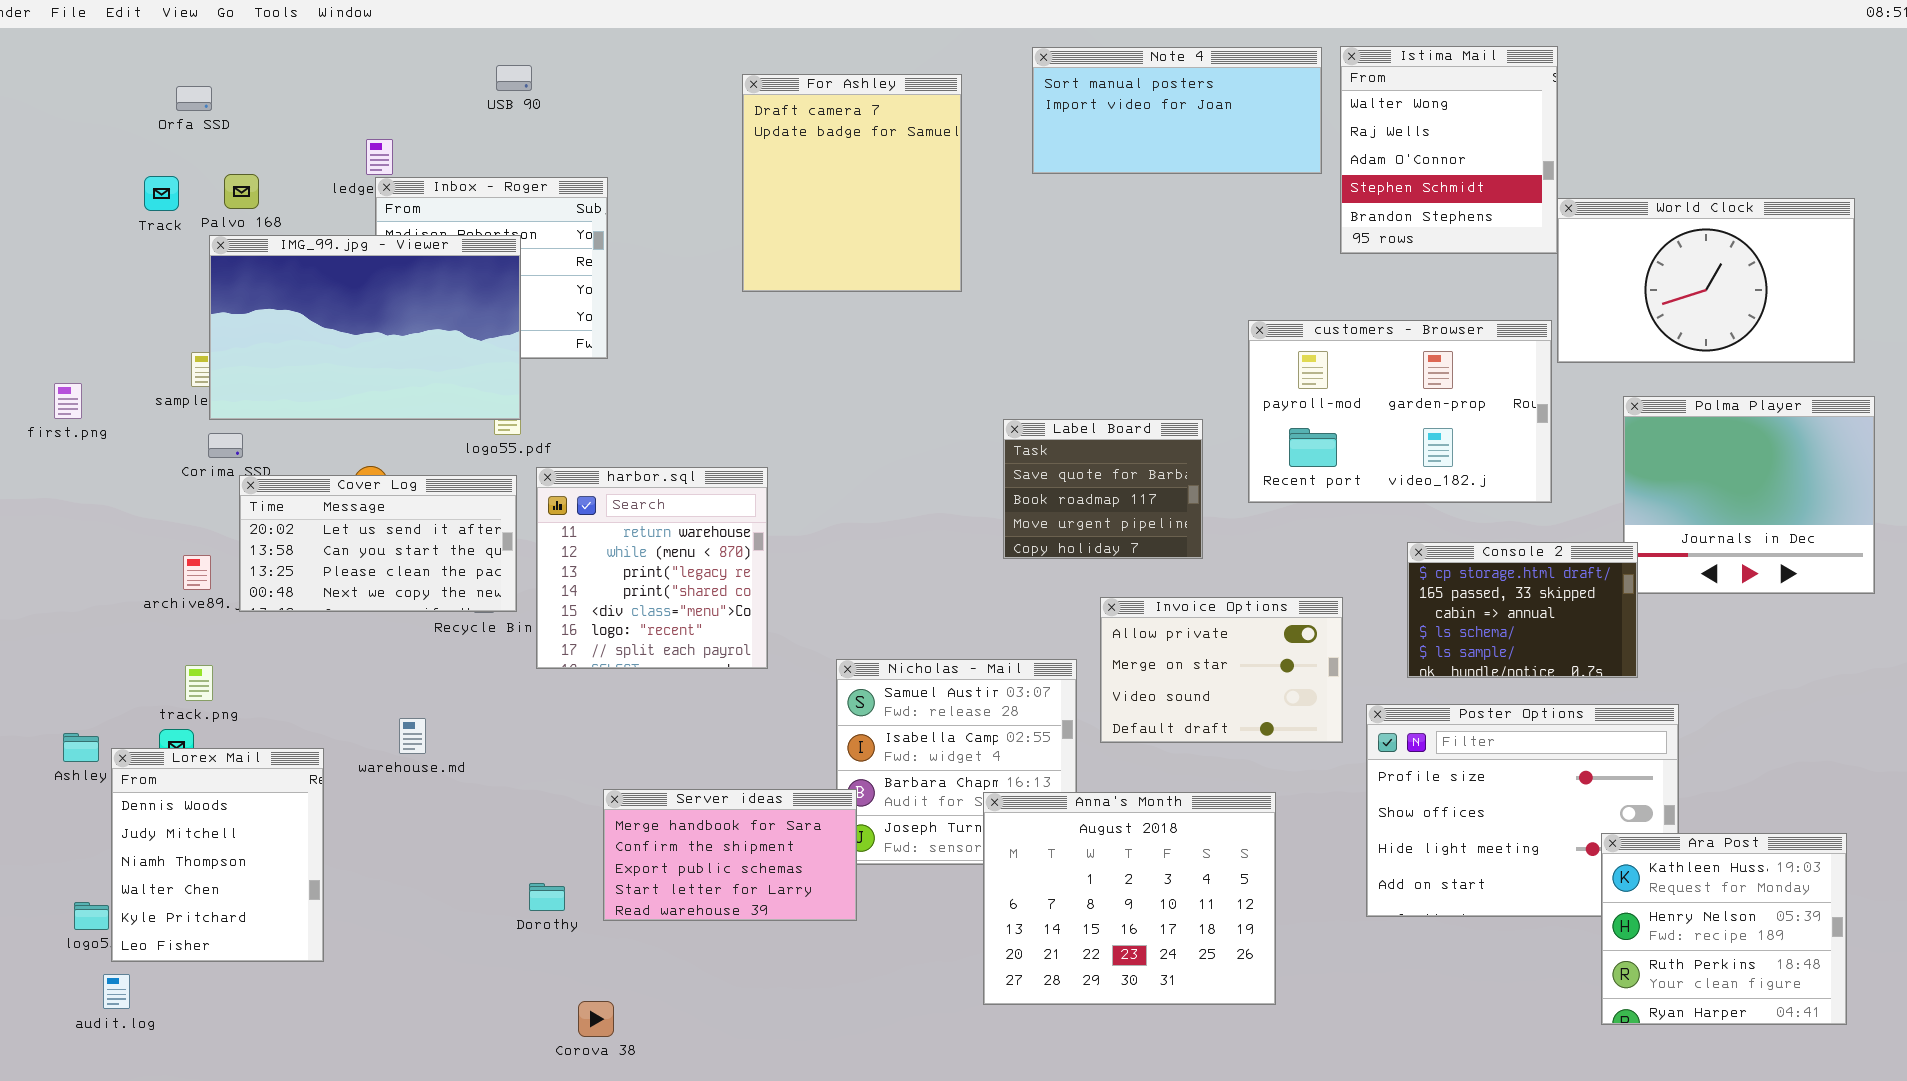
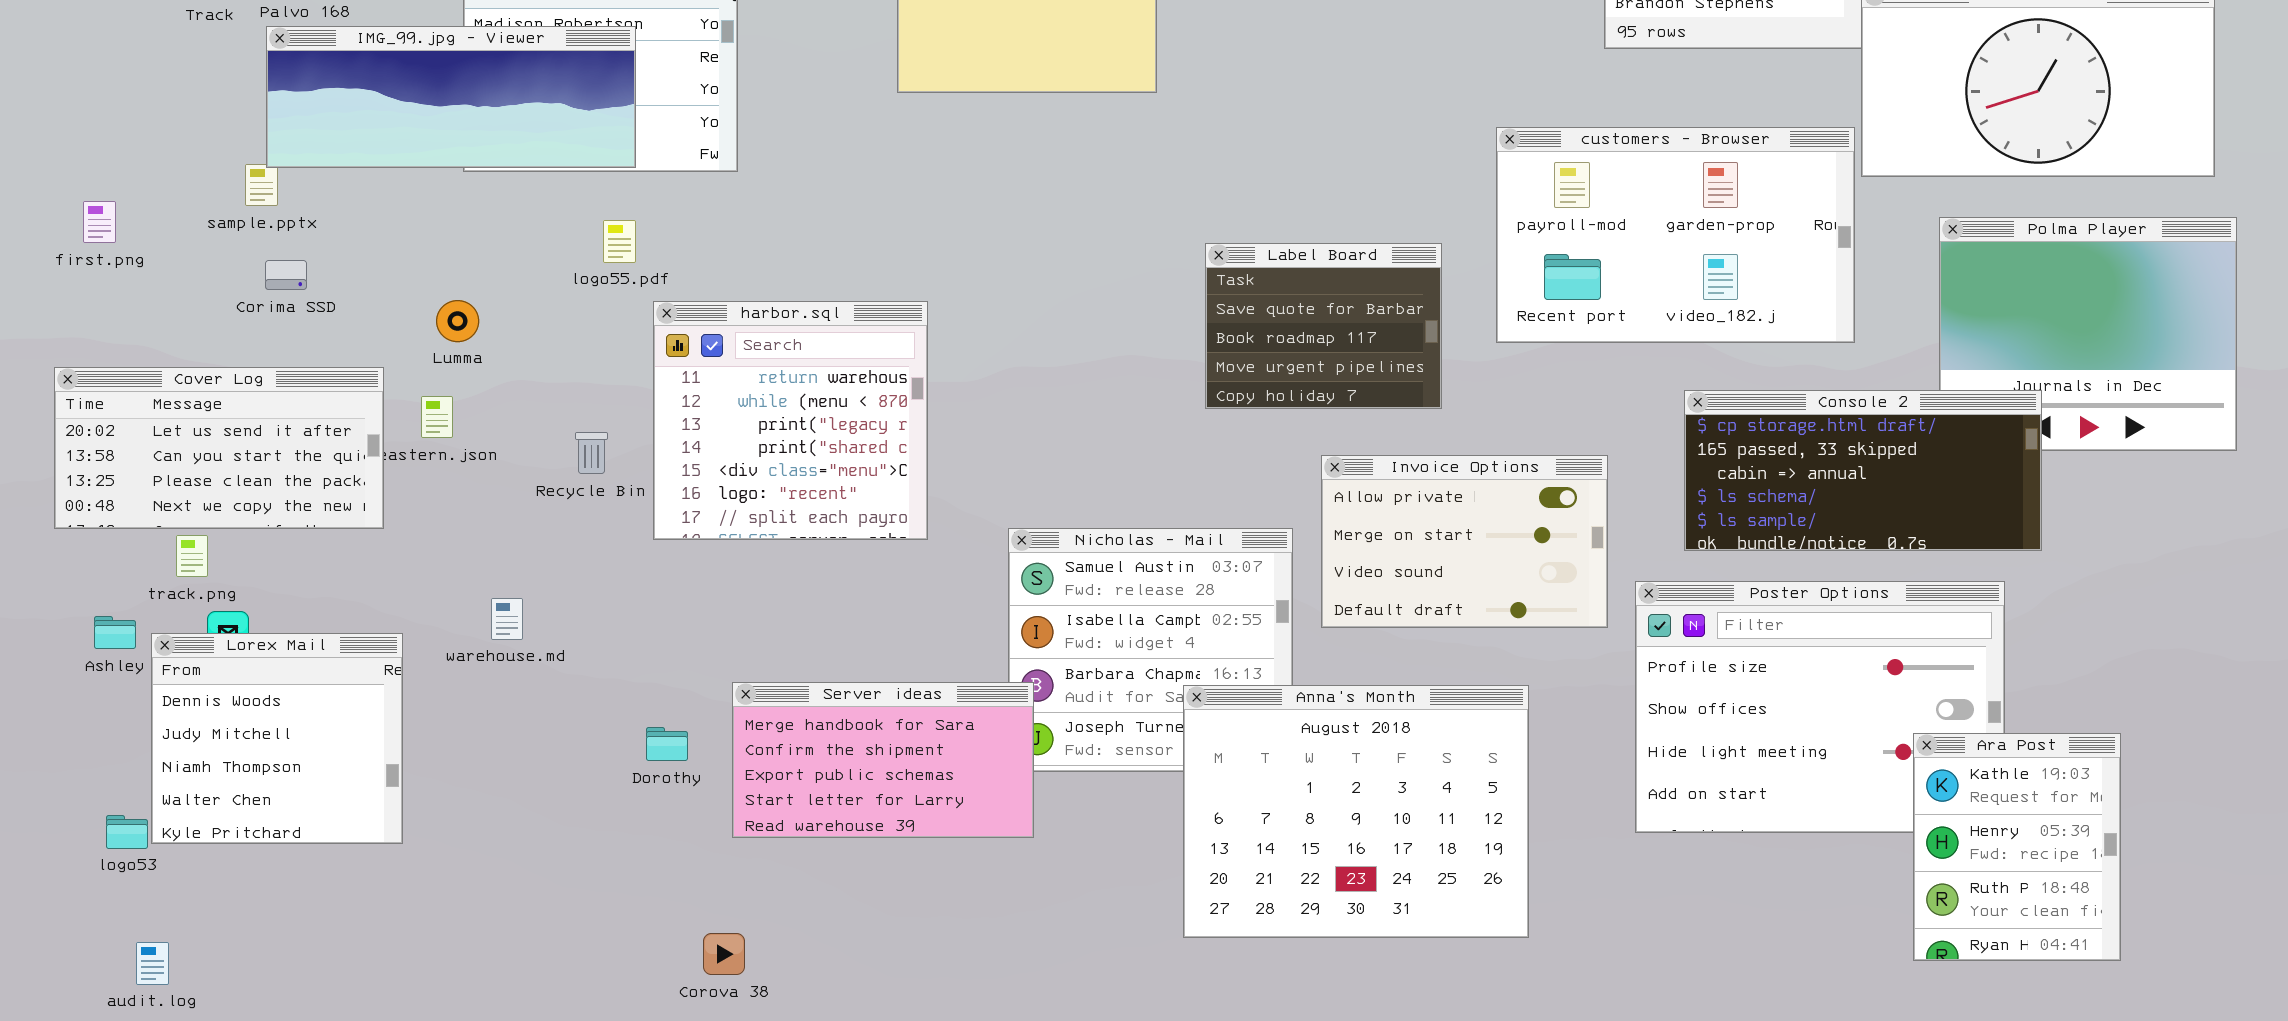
IMG_99.jpg - Viewer: [209,235,521,420] -> [266,26,636,168], resized
Cover Log: [239,475,517,612] -> [54,367,384,529], moved
Console 2: [1407,542,1638,678] -> [1684,390,2042,551], resized
track.png: [185,665,213,701] -> [176,535,208,577], moved
Lorex Mail: [111,748,324,962] -> [151,633,403,844], resized
Ara Post: [1601,833,1847,1025] -> [1913,733,2121,961], resized
Dorothy: [529,883,565,911] -> [646,727,688,761], moved
audit.log: [103,974,130,1009] -> [136,942,169,985], moved

